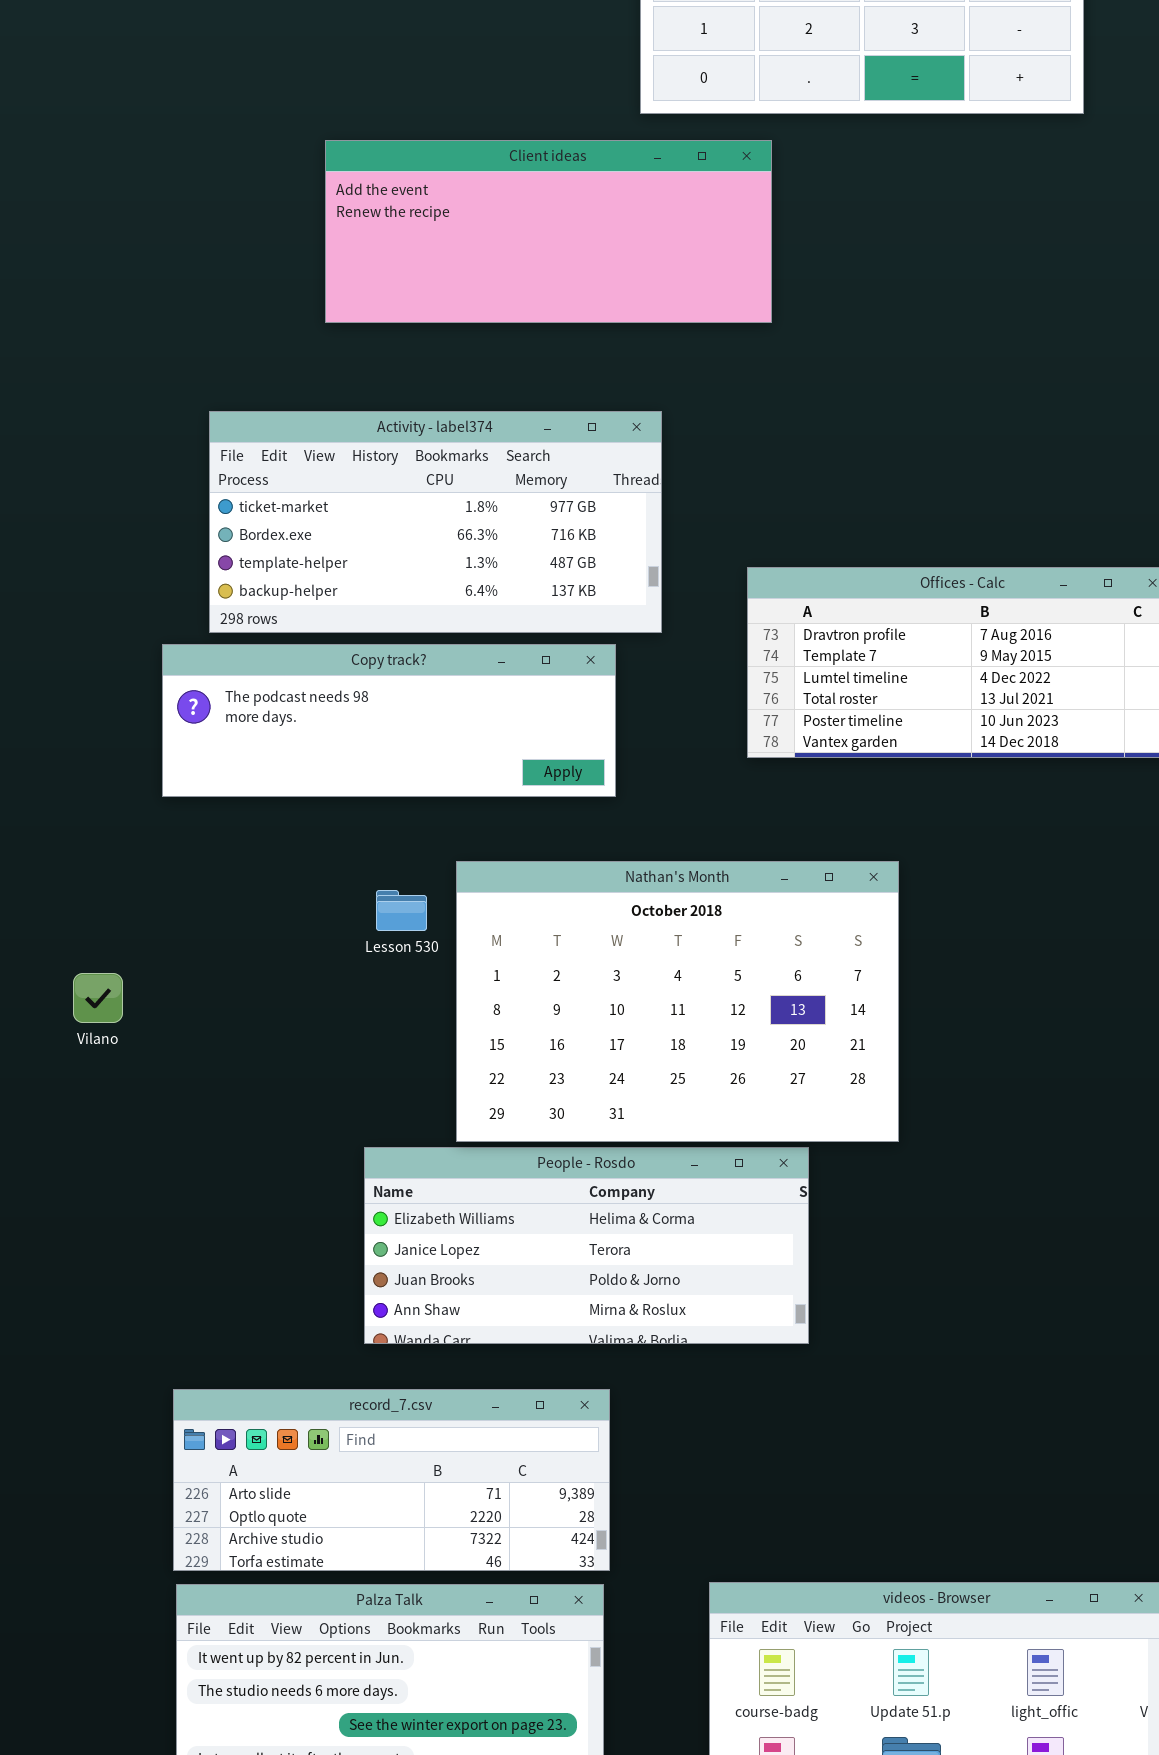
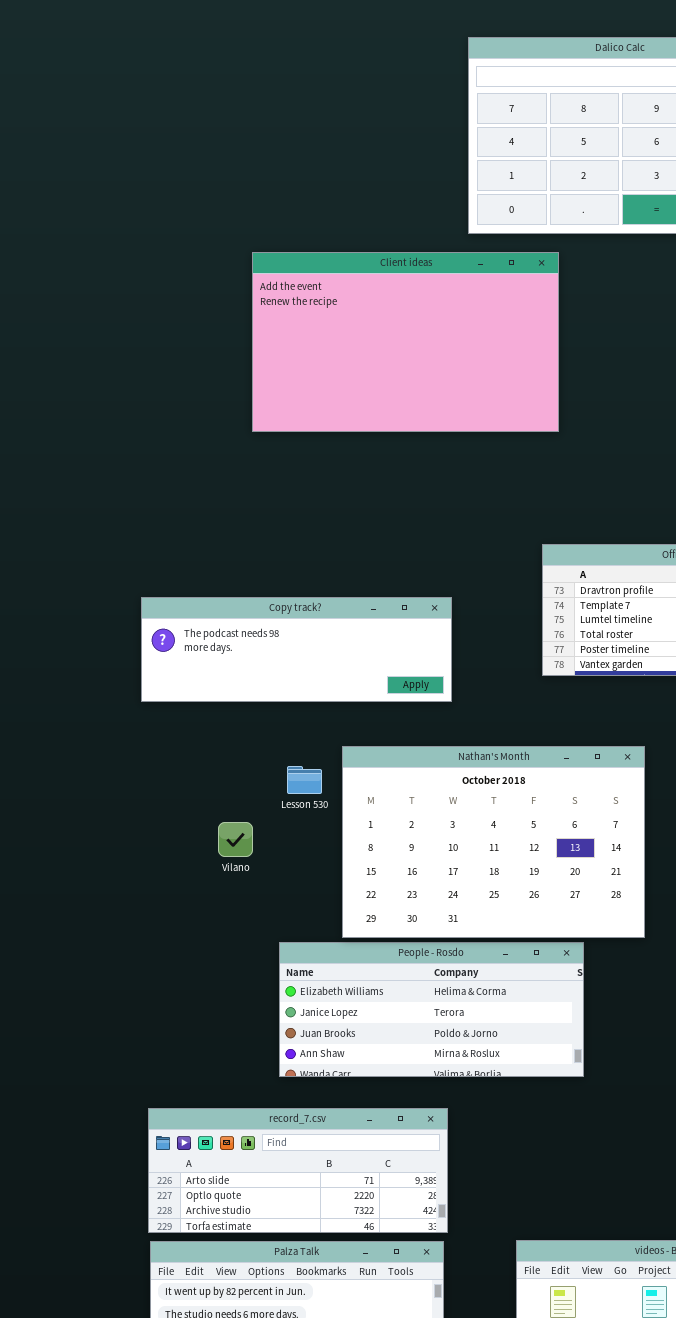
Client ideas: [325,140,772,323] -> [252,252,559,432], resized
Activity - label374: [209,411,662,633] -> none, closed
Vilano: [73,973,123,1023] -> [218,822,253,857], moved

